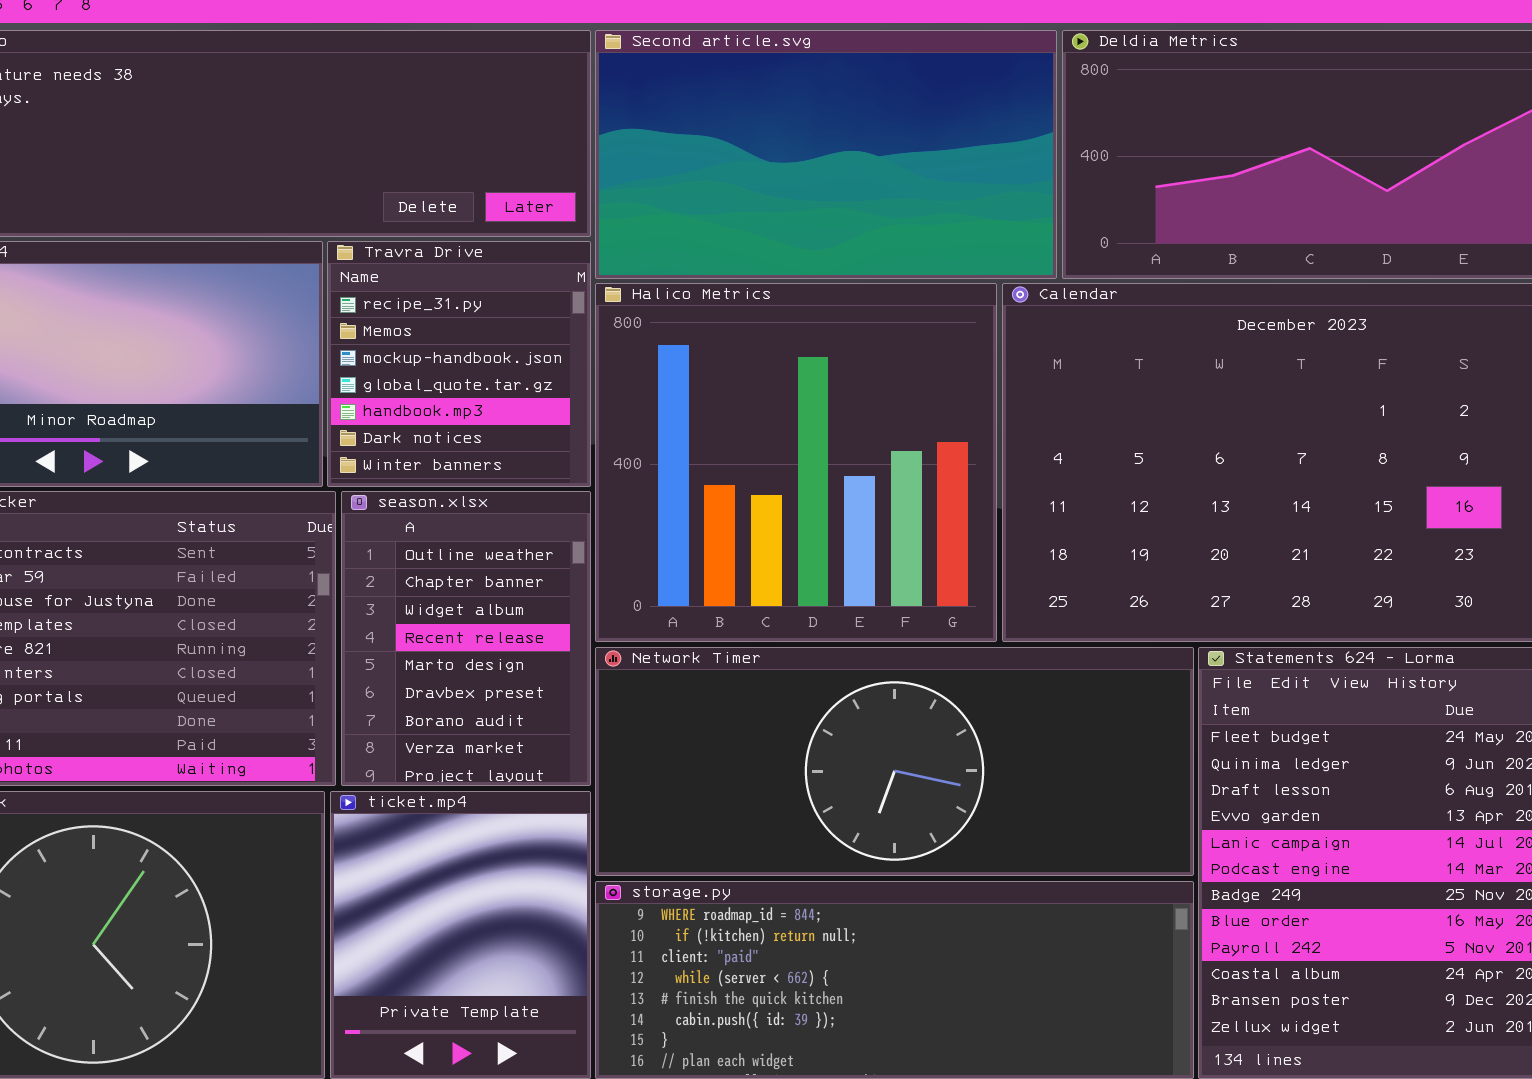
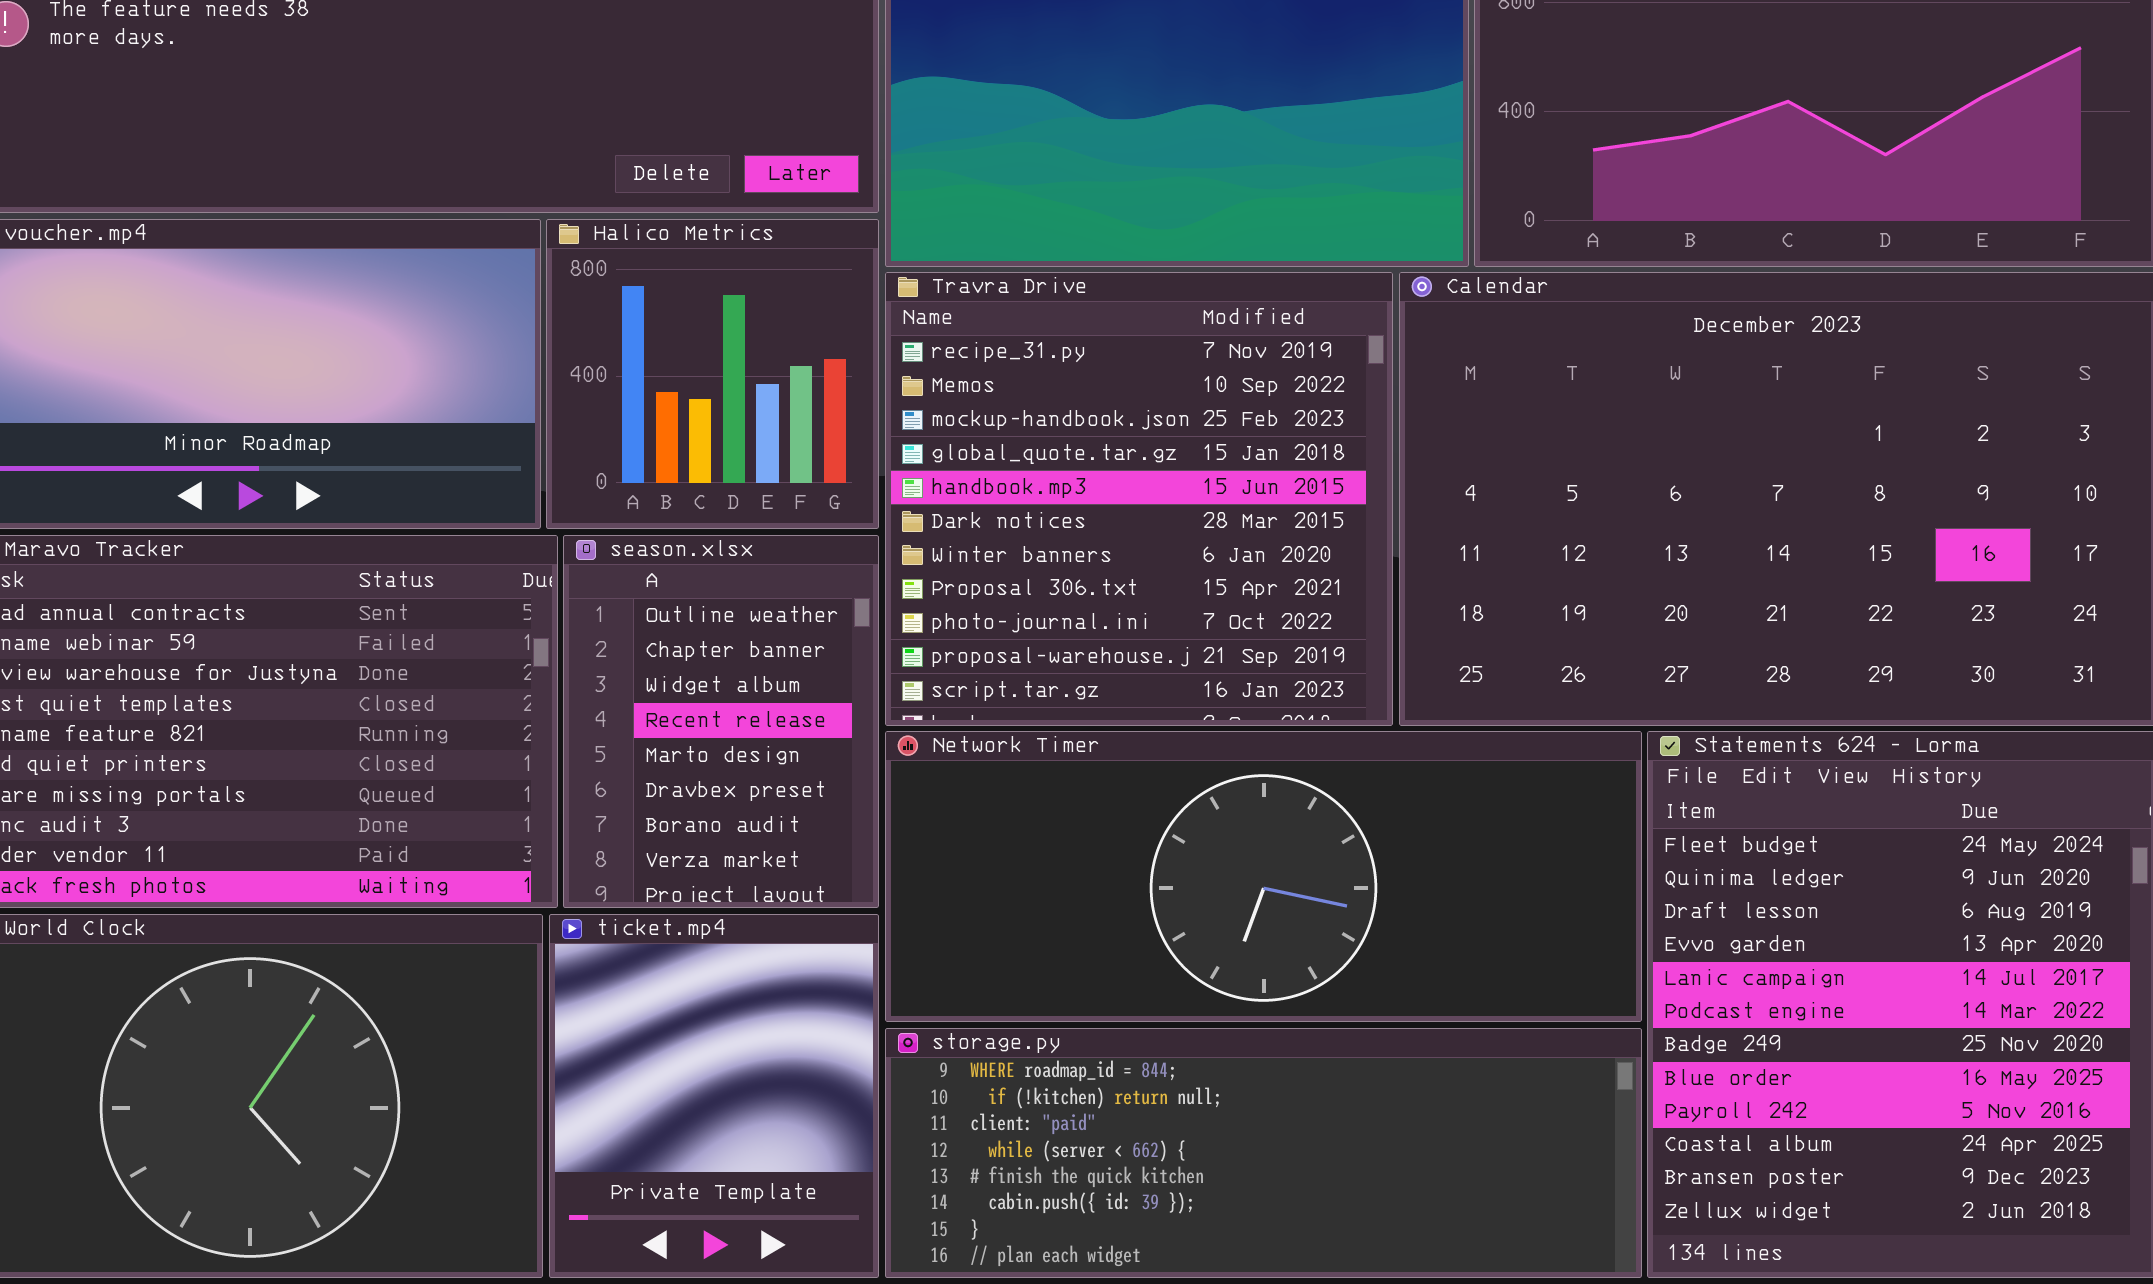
Travra Drive: [327,241,591,487] -> [885,272,1393,726], moved, resized
Halico Metrics: [595,283,997,642] -> [546,219,879,529], moved, resized

